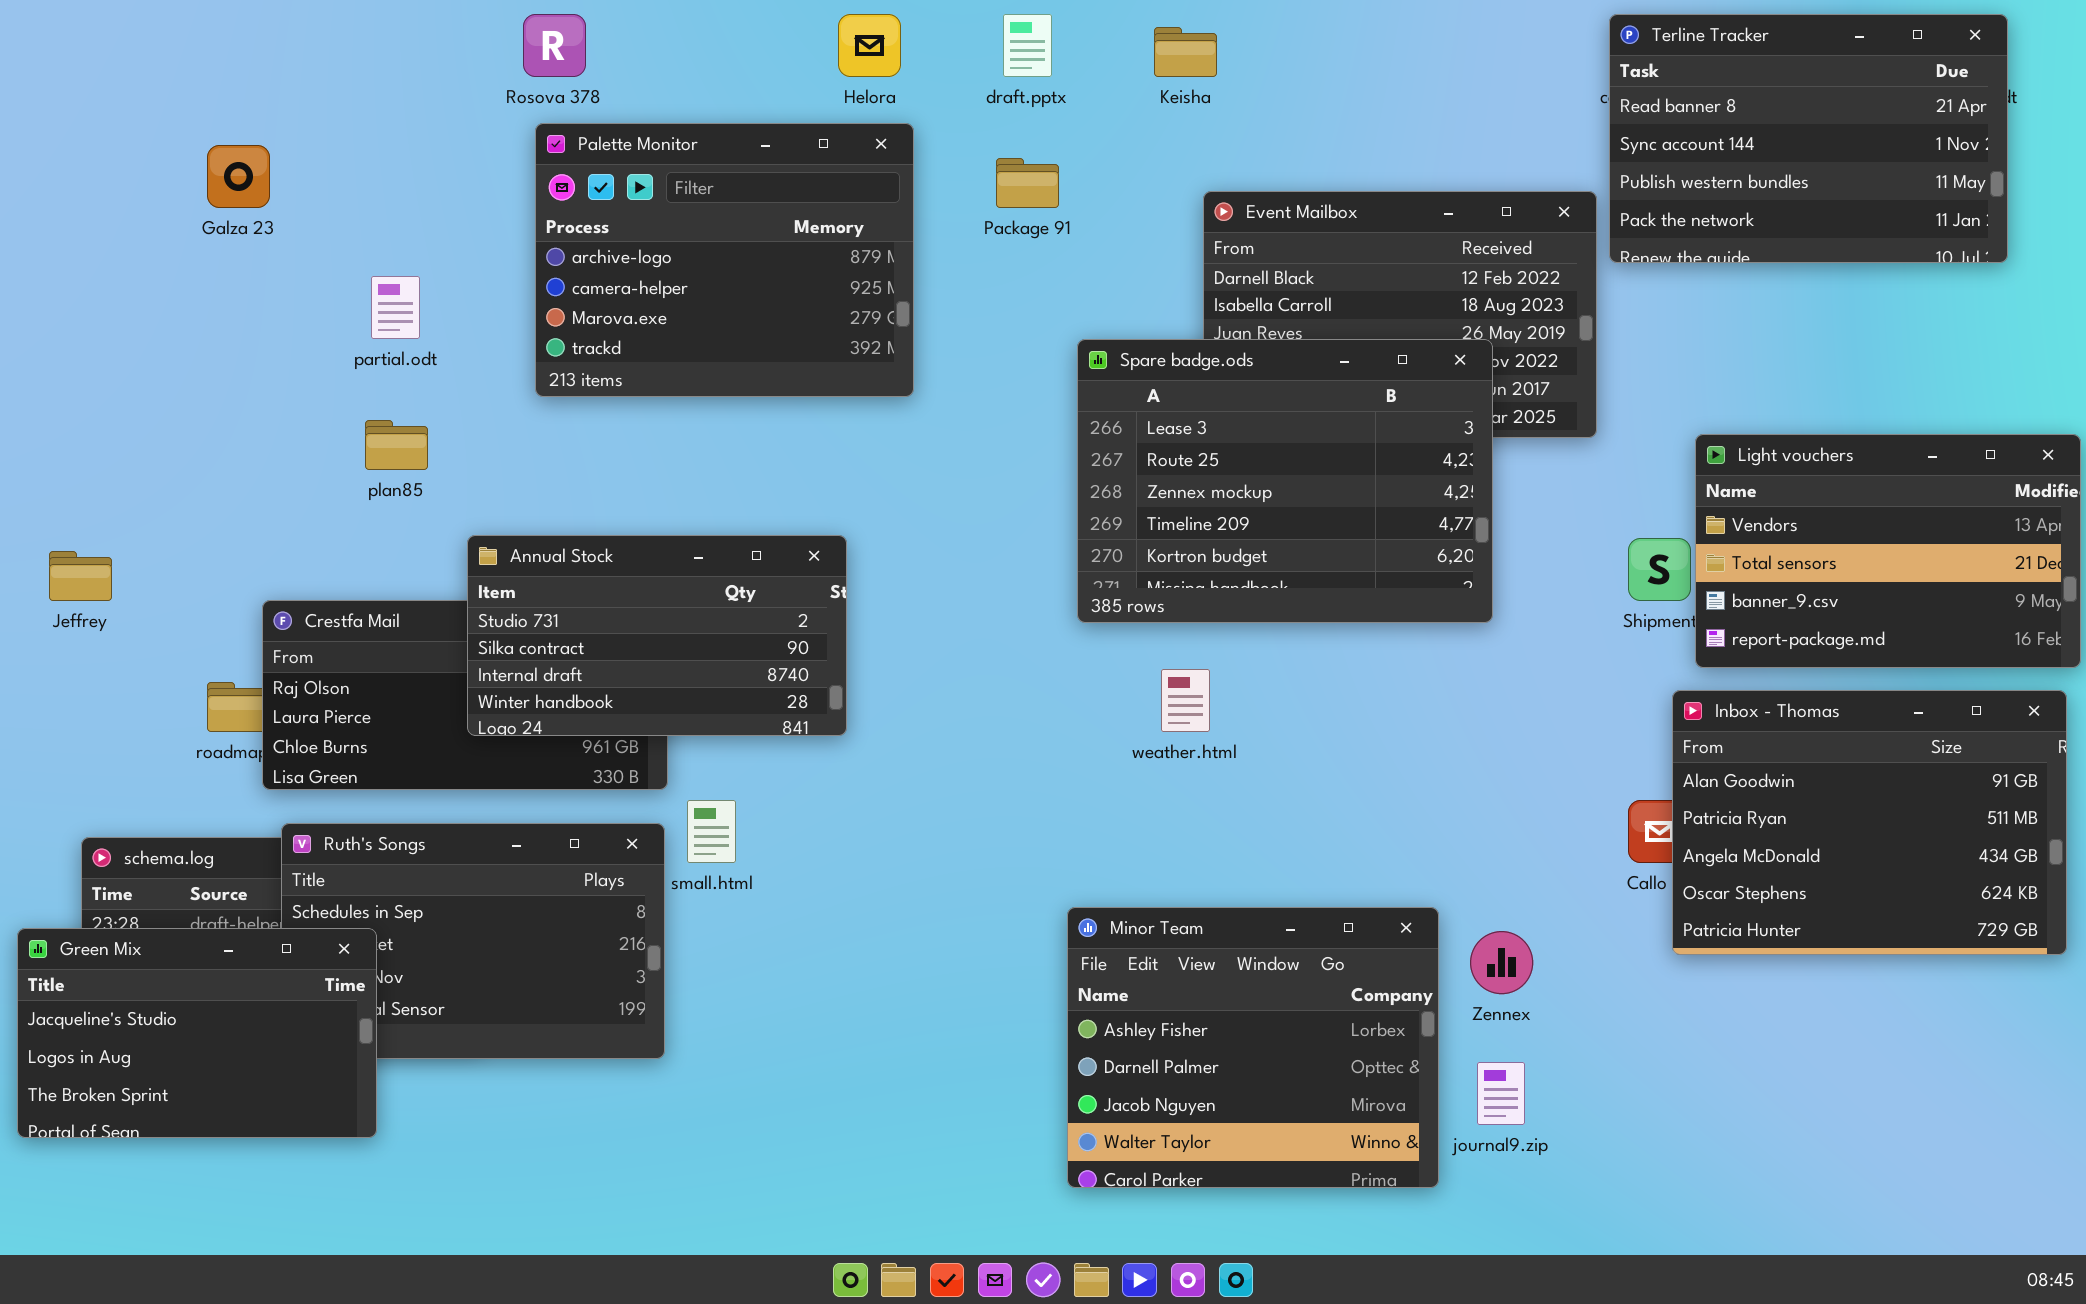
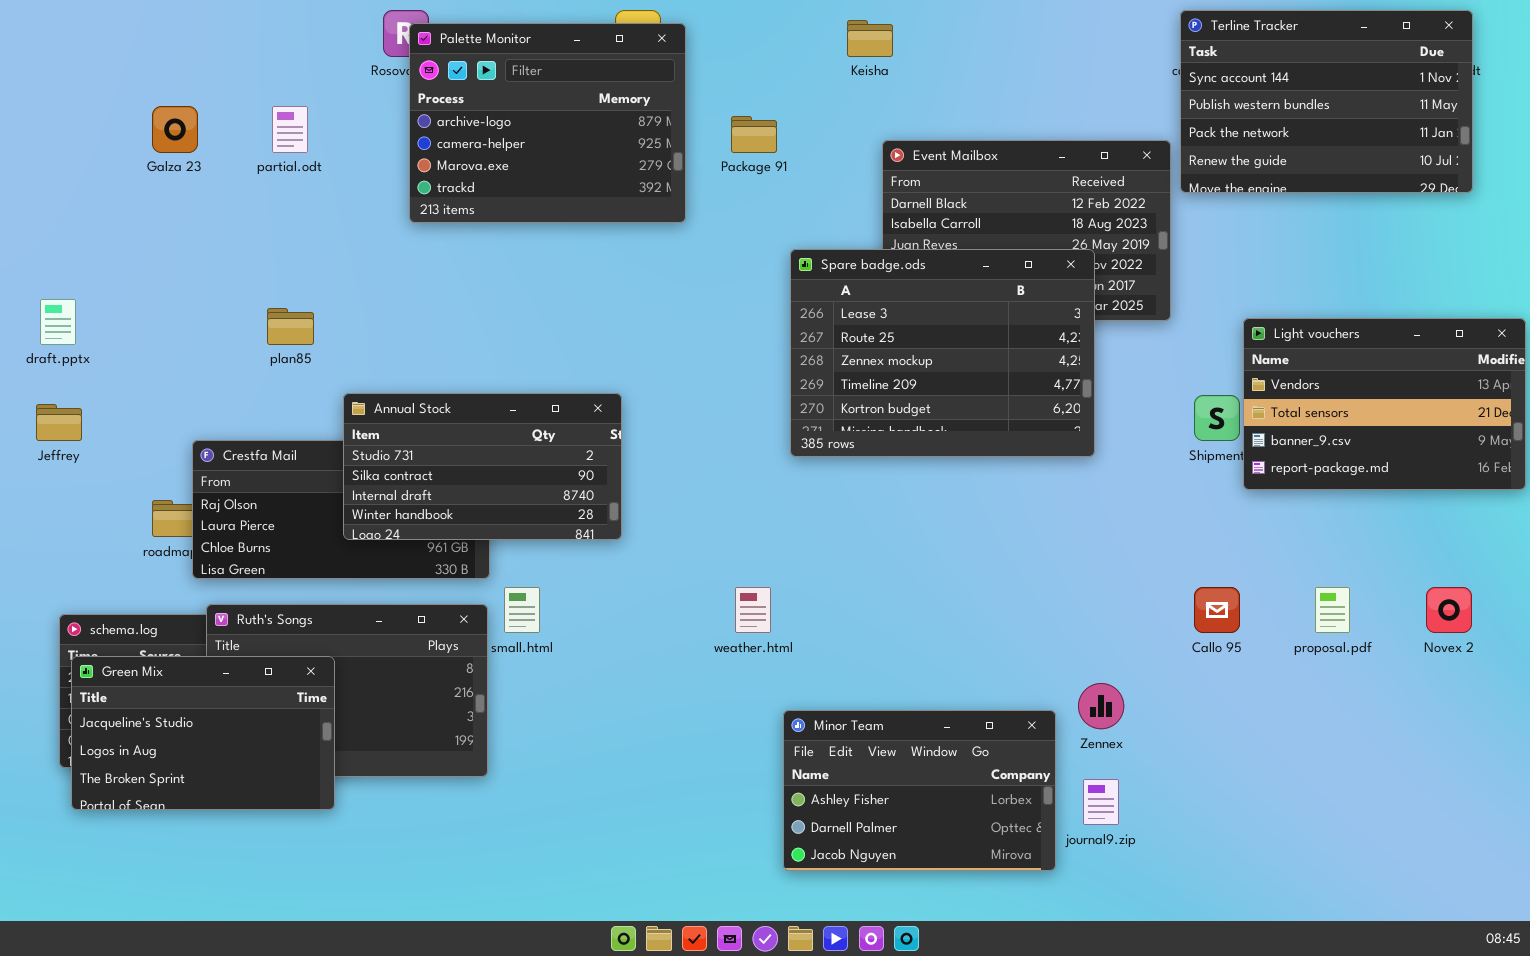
draft.pptx: [1003,14,1052,77] -> [40,299,76,345], moved
Terline Tracker: [1609,14,2008,263] -> [1180,10,1473,193], scrolled down 1 row
Palette Monitor: [535,123,914,397] -> [409,23,686,223], moved
partial.odt: [371,276,420,339] -> [272,106,308,153], moved
weather.html: [1161,669,1210,732] -> [735,587,771,633], moved
Inbox - Thomas: [1672,690,2067,955] -> none, closed
Minor Team: [1067,907,1439,1188] -> [783,710,1056,871], resized
Green Mix: [17,928,377,1138] -> [71,656,335,810], moved

